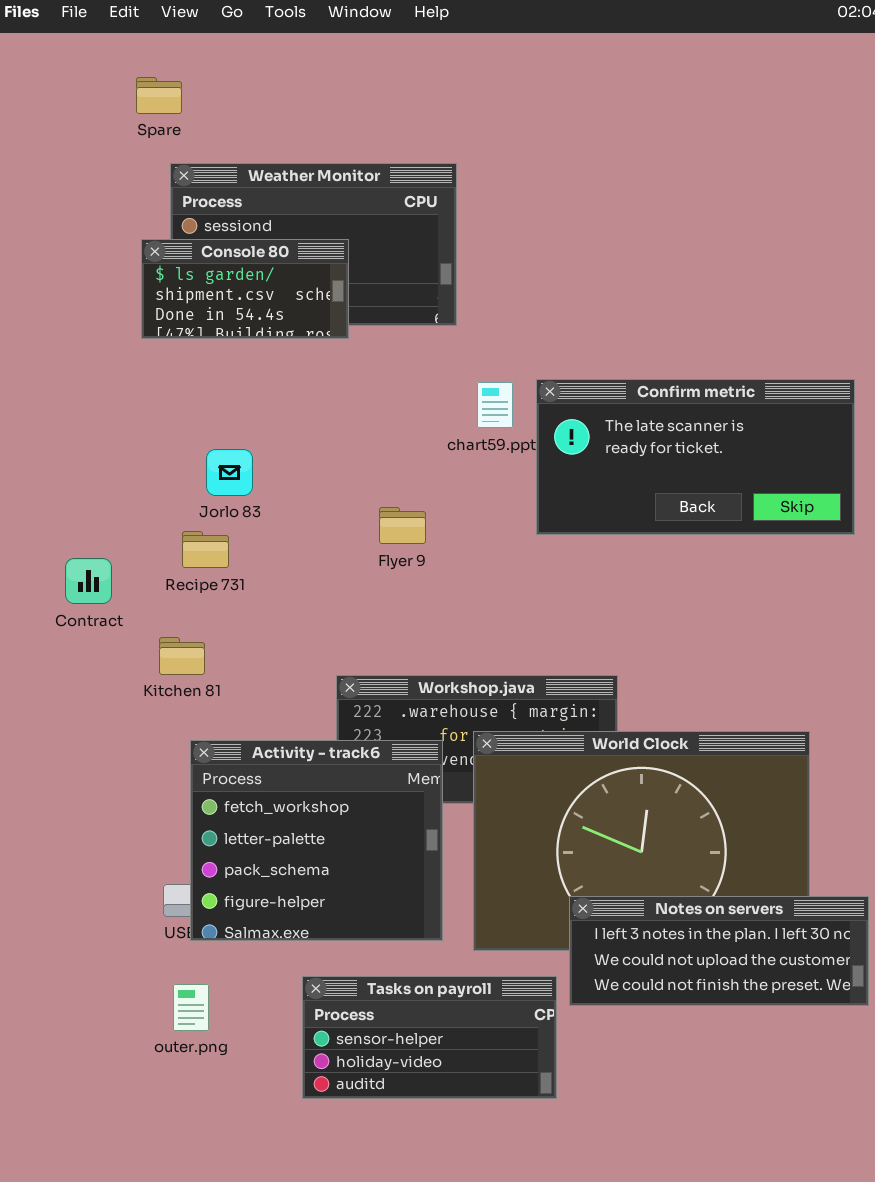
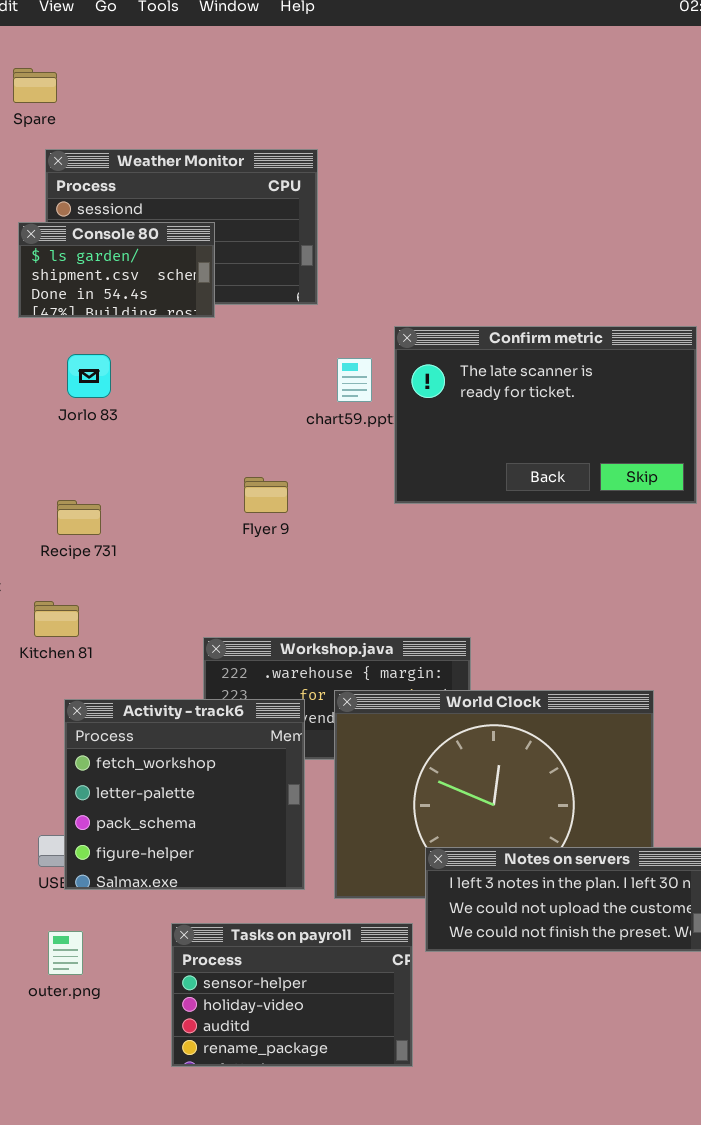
Confirm metric: [536,379,855,535] -> [394,326,697,504], resized
Jorlo 83: [206,449,253,496] -> [67,354,111,398], moved
Tasks on payroll: [302,976,557,1099] -> [171,923,413,1067], resized

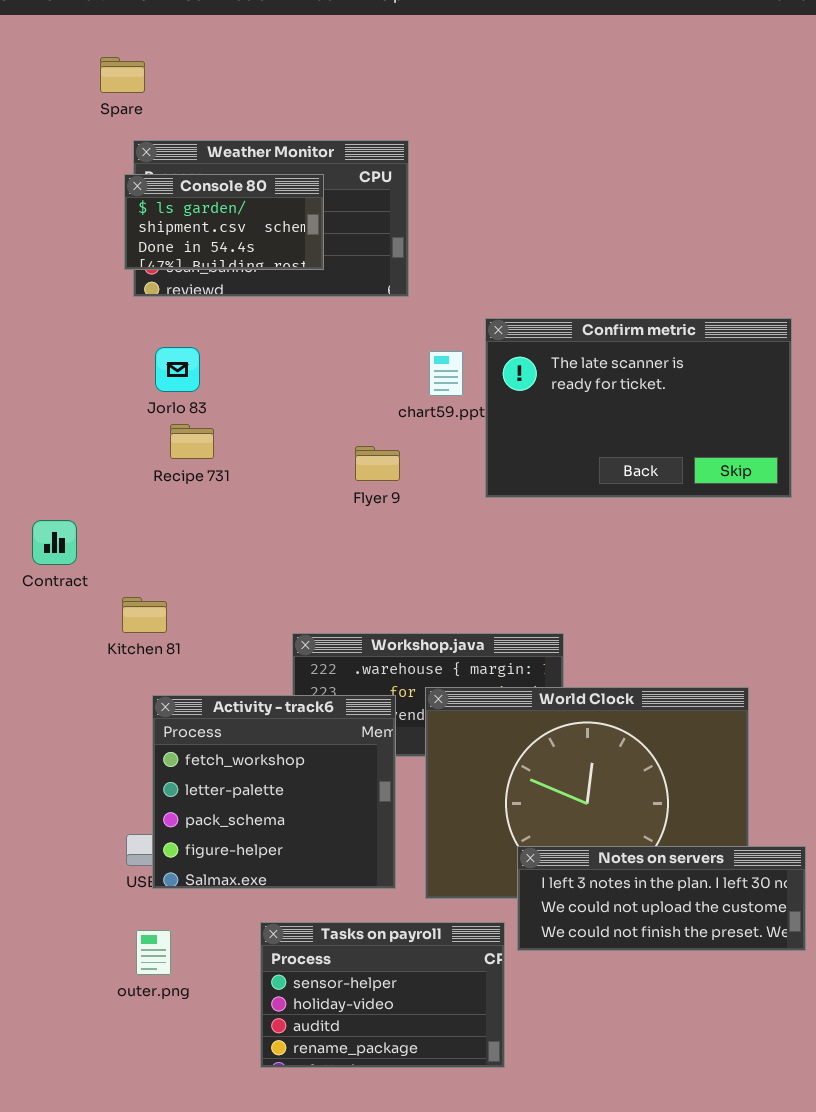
Console 80: [18,222,215,318] -> [124,174,324,270], moved
Flyer 9: [244,477,288,513] -> [355,446,400,481], moved
Recipe 731: [57,500,101,535] -> [170,424,214,459], moved

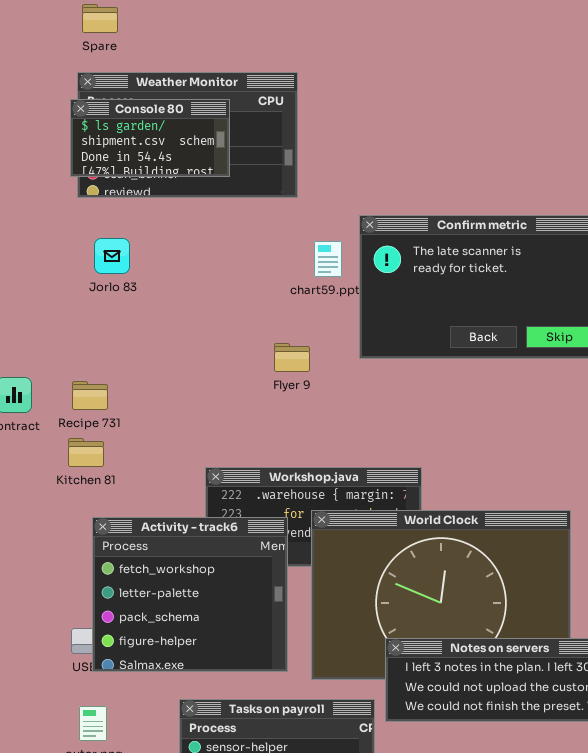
Spare: [100,57,145,93] -> [82,4,118,33], moved
Recipe 731: [170,424,214,459] -> [72,381,108,410], moved
Flyer 9: [355,446,400,481] -> [274,343,310,372], moved

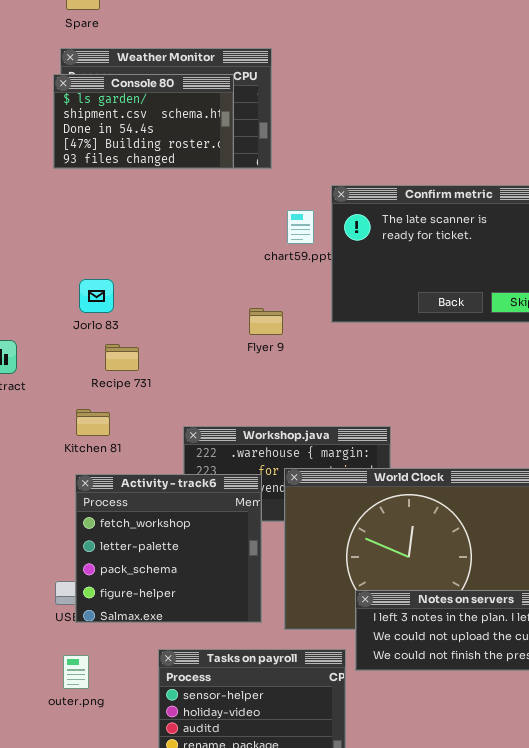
Console 80: [70,99,230,177] -> [53,74,234,169], resized
Jorlo 83: [94,238,130,274] -> [79,279,114,313], moved
Recipe 731: [72,381,108,410] -> [105,344,139,371], moved
Kitchen 81: [68,438,104,467] -> [76,409,110,436], moved

